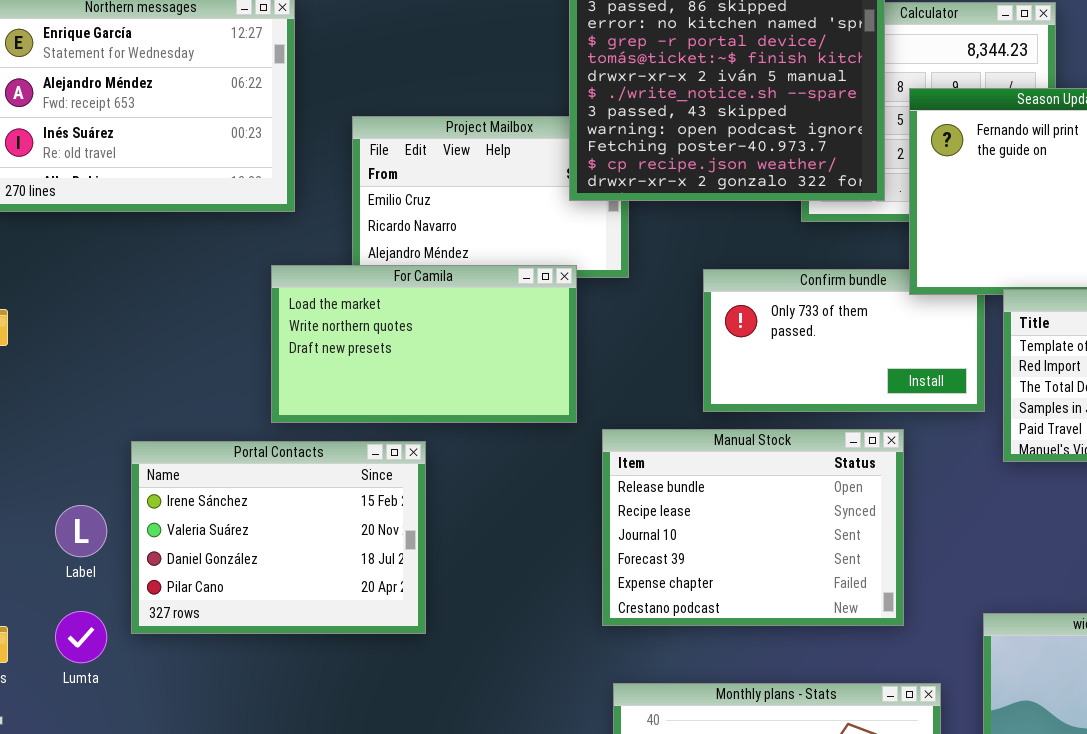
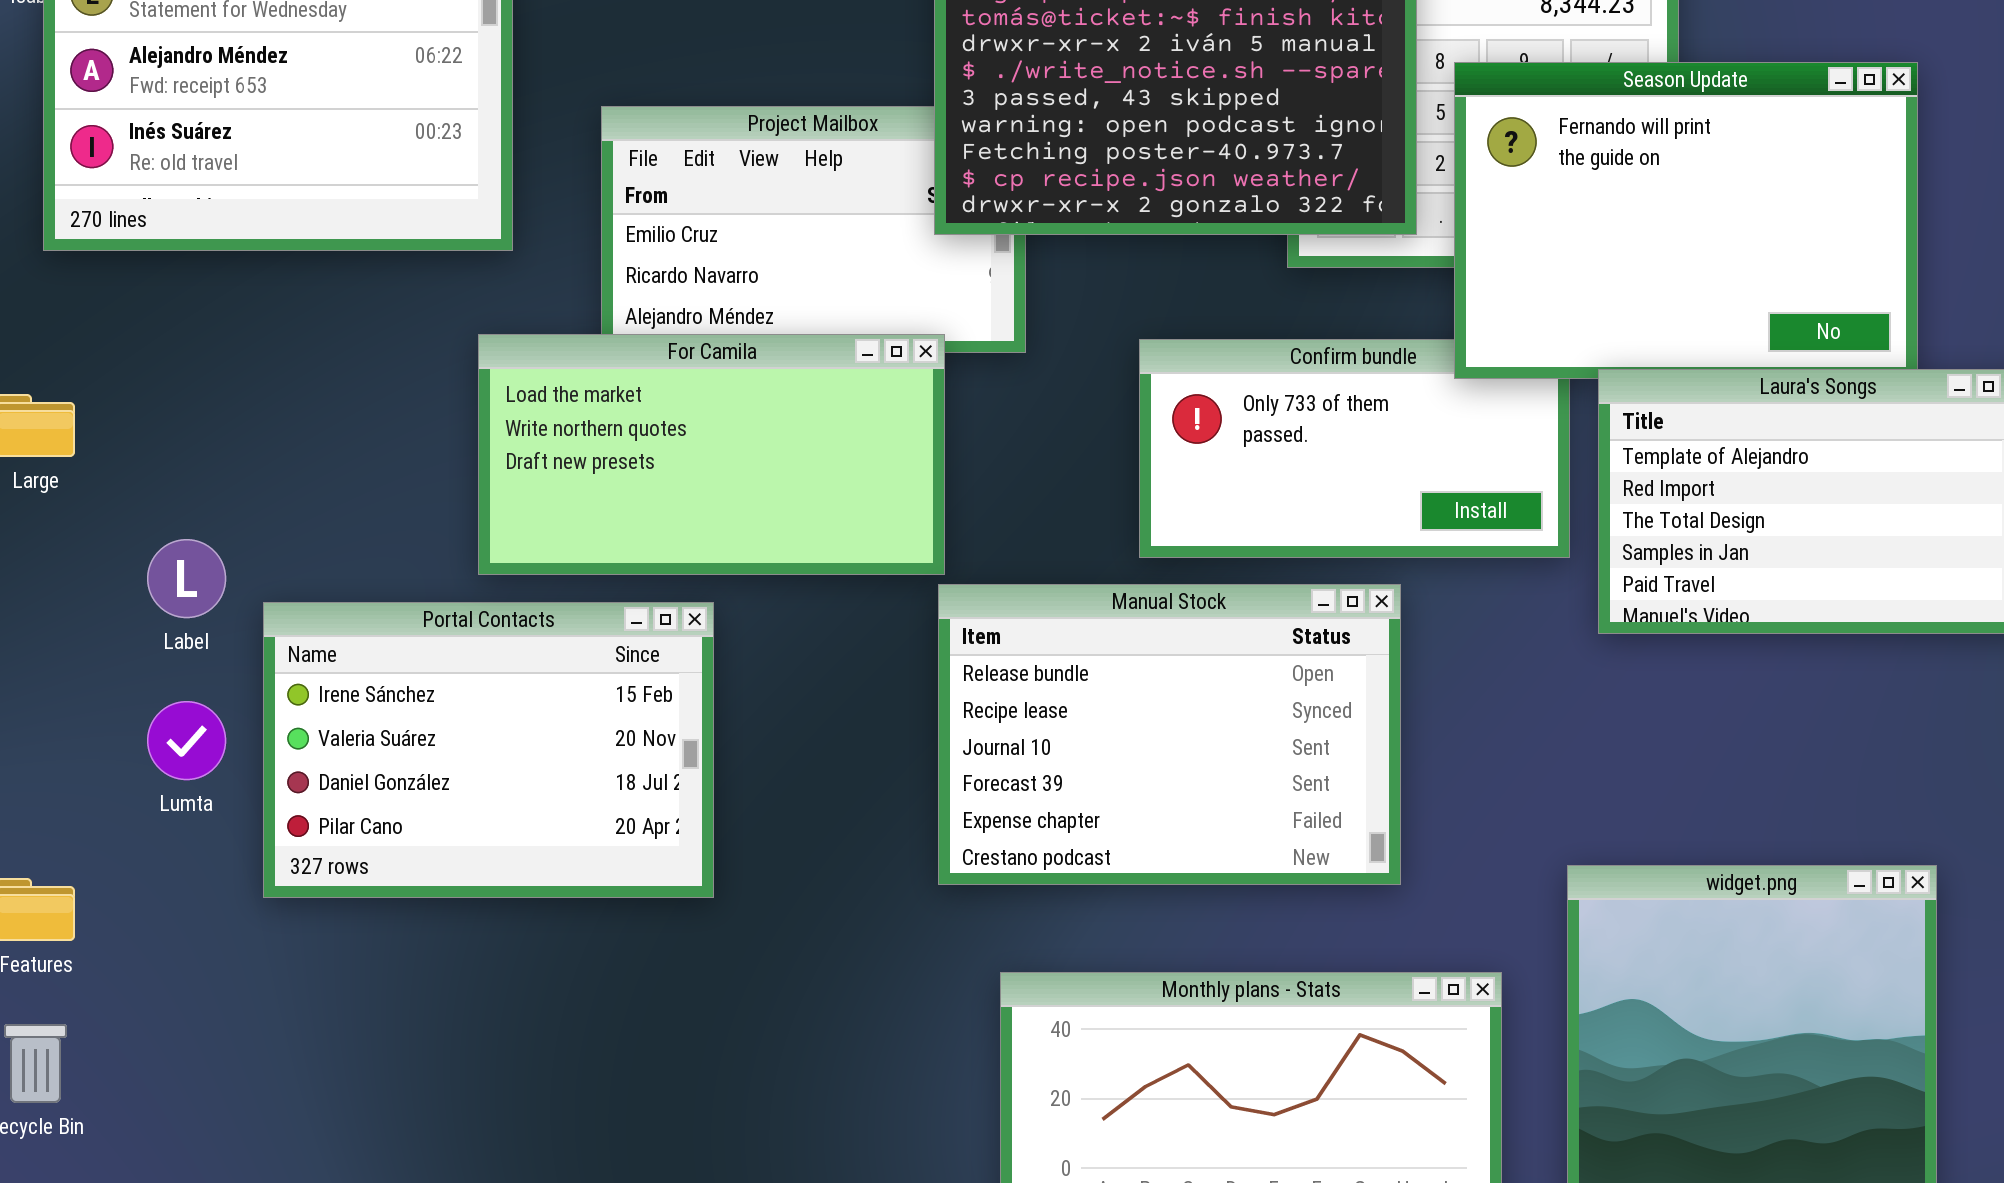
Manual Stock: [602,429,904,626] -> [938,584,1401,885], moved
Label: [55,505,107,557] -> [147,539,226,618], moved
Lumta: [55,611,107,663] -> [147,701,226,780], moved

